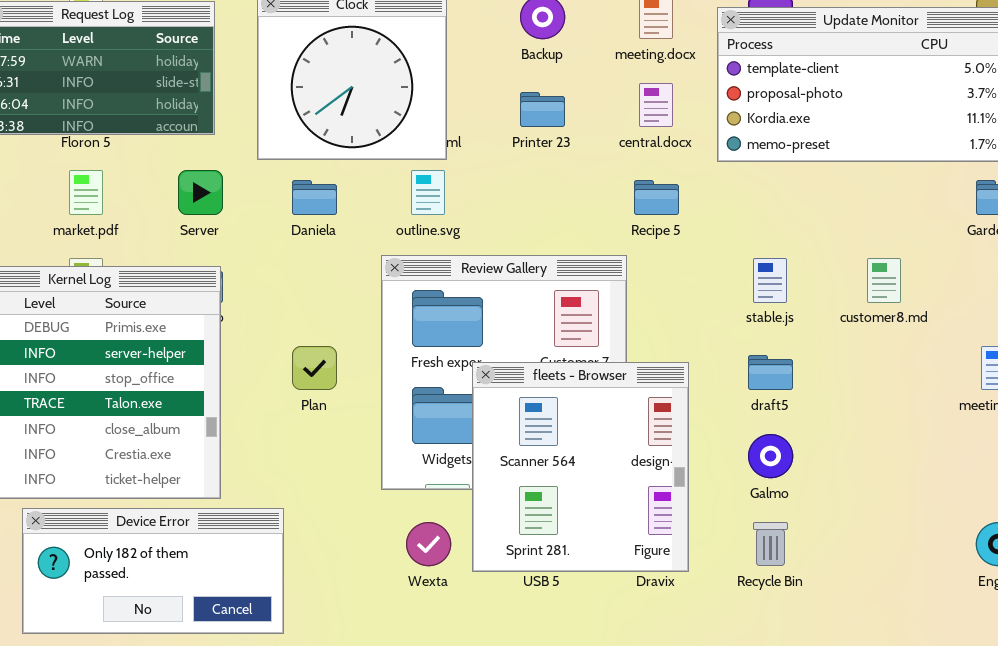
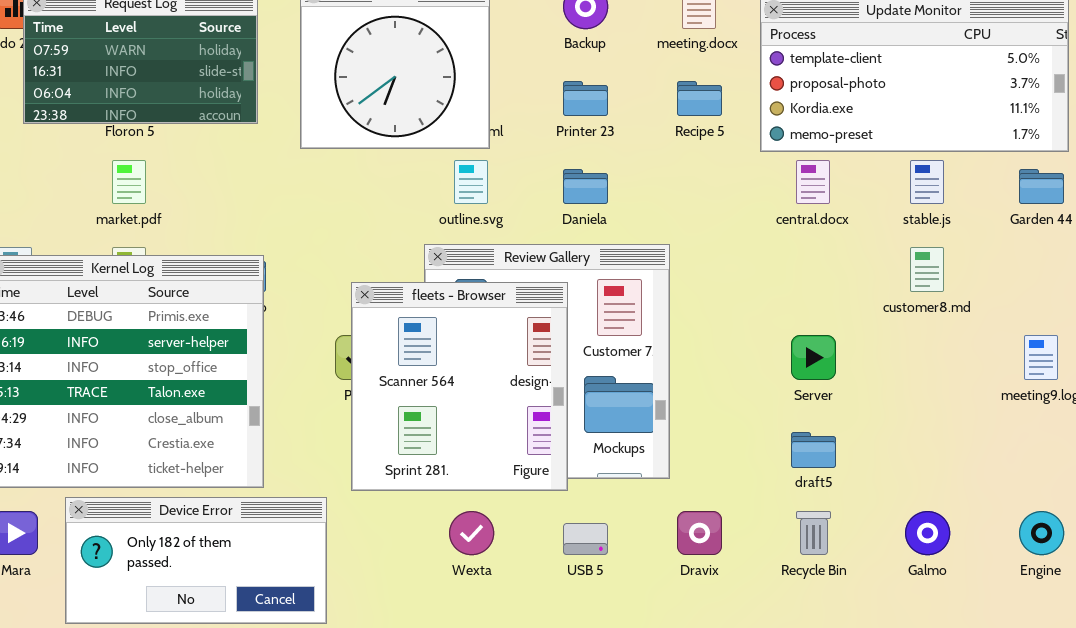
central.docx: [639,83,673,127] -> [796,160,830,204], moved
Server: [178,170,223,215] -> [791,335,836,380], moved
Daniela: [292,180,337,215] -> [563,169,608,204], moved
Recipe 5: [634,180,679,215] -> [677,81,722,116], moved
stable.js: [753,258,787,303] -> [910,160,944,204], moved
draft5: [748,355,793,390] -> [791,432,836,468], moved
fleets - Browser: [472,362,689,572] -> [351,282,568,491], moved
Galmo: [748,434,793,478] -> [905,511,950,555], moved

